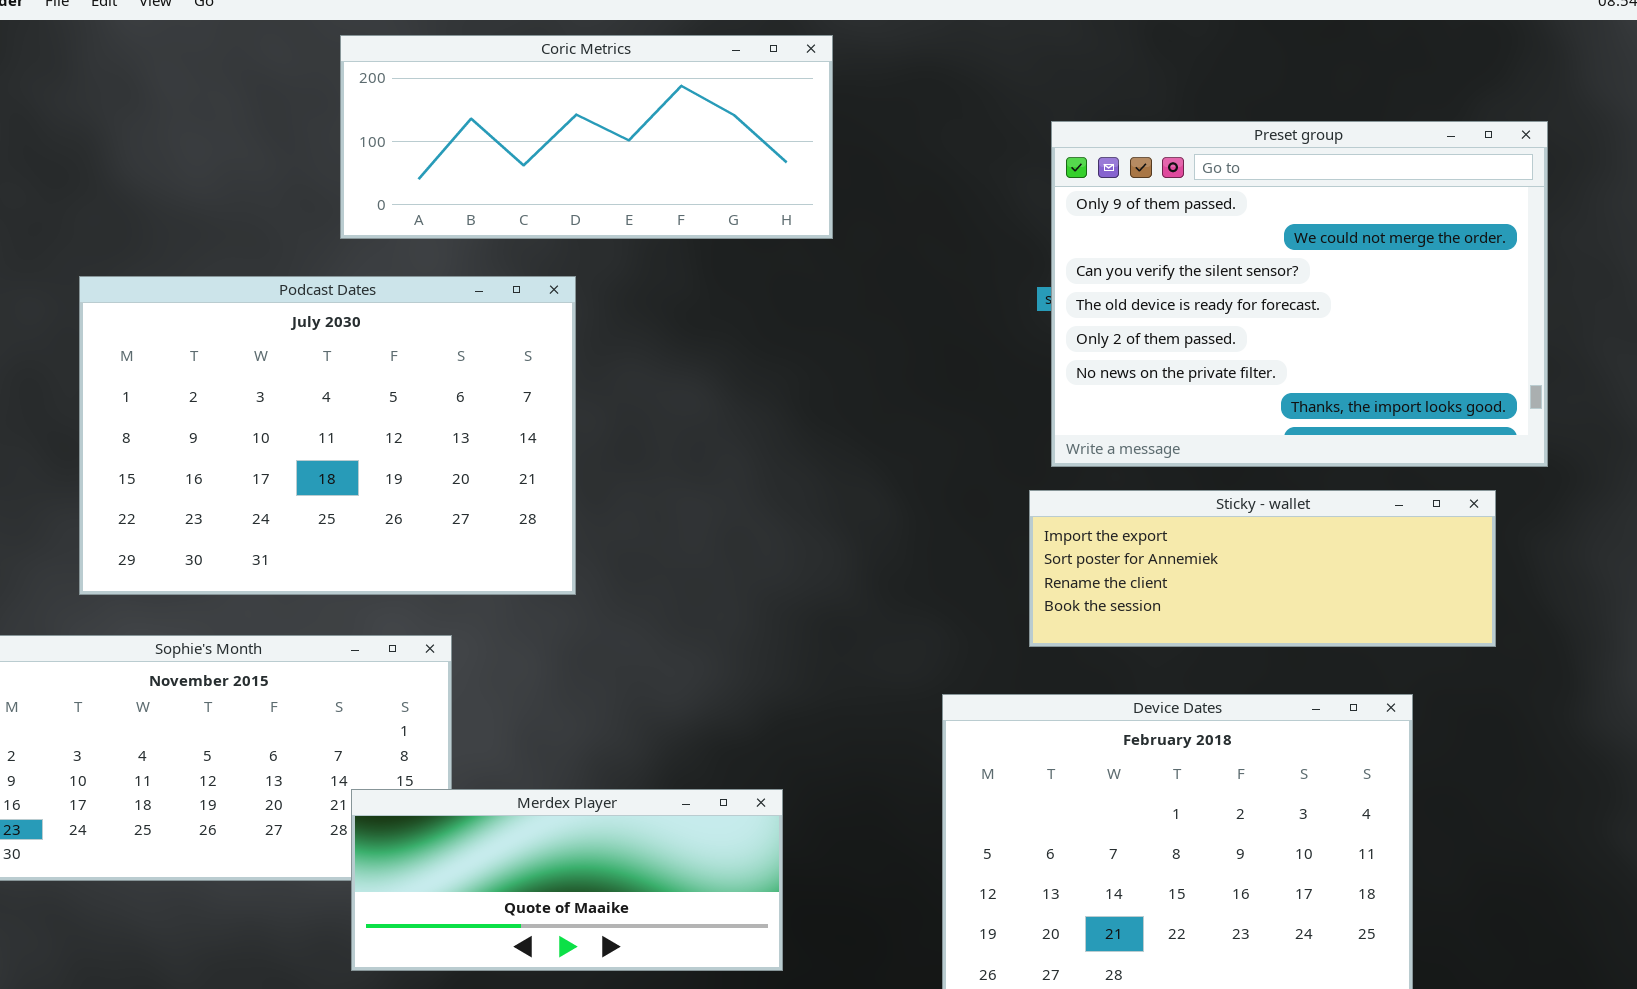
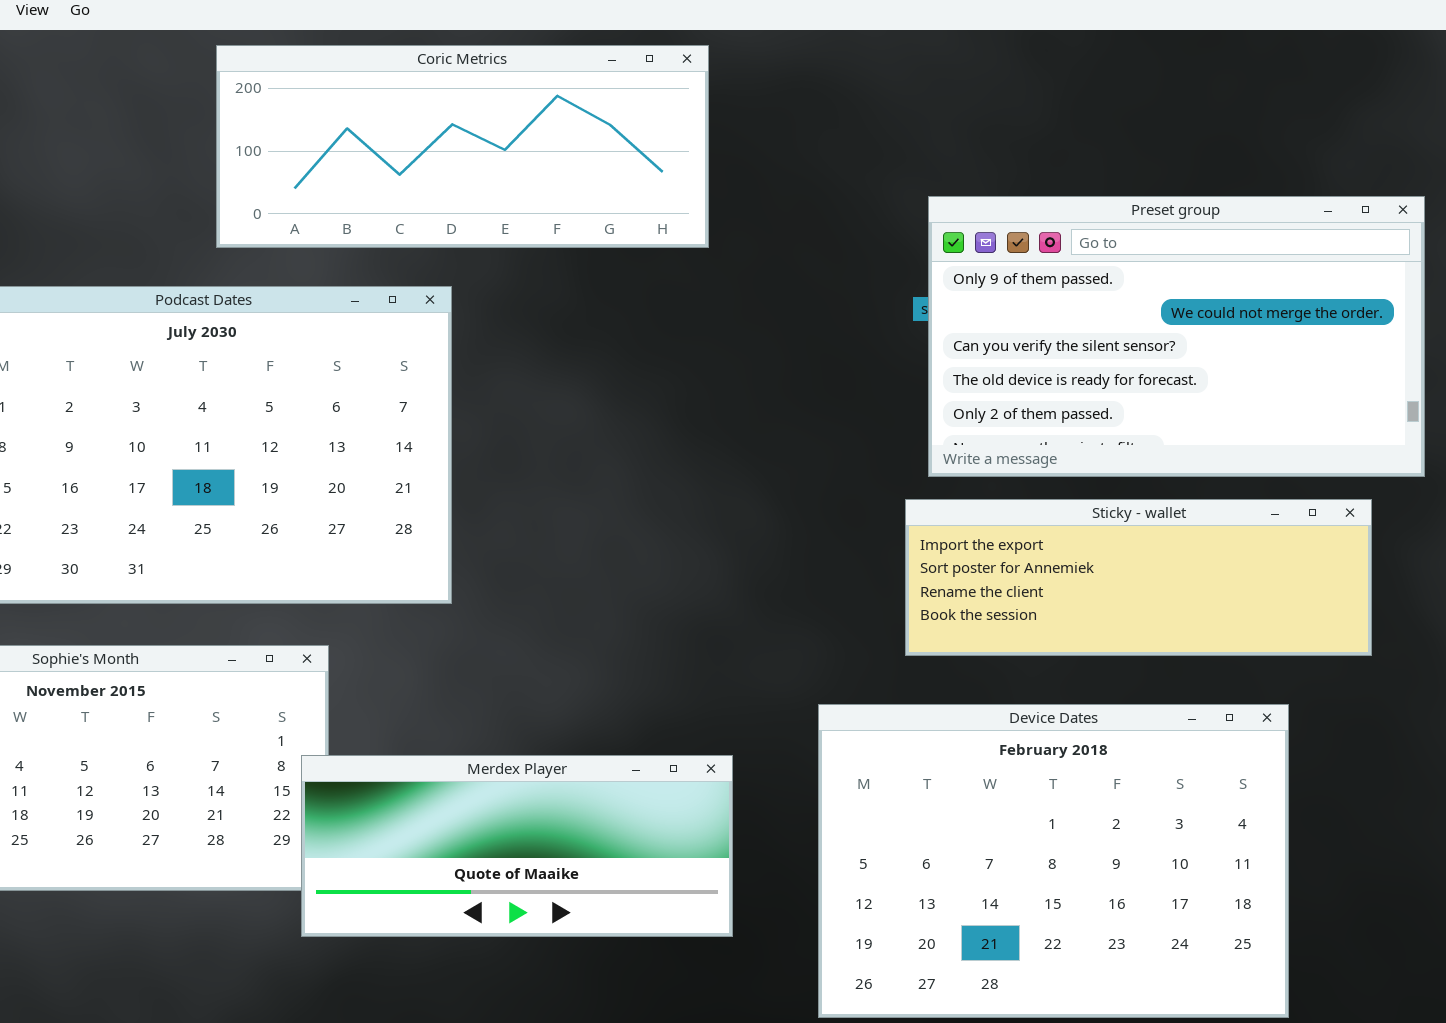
Preset group: [1051,121,1548,467] -> [928,196,1425,477], resized
Merdex Player: [351,789,783,971] -> [301,755,733,937], moved

